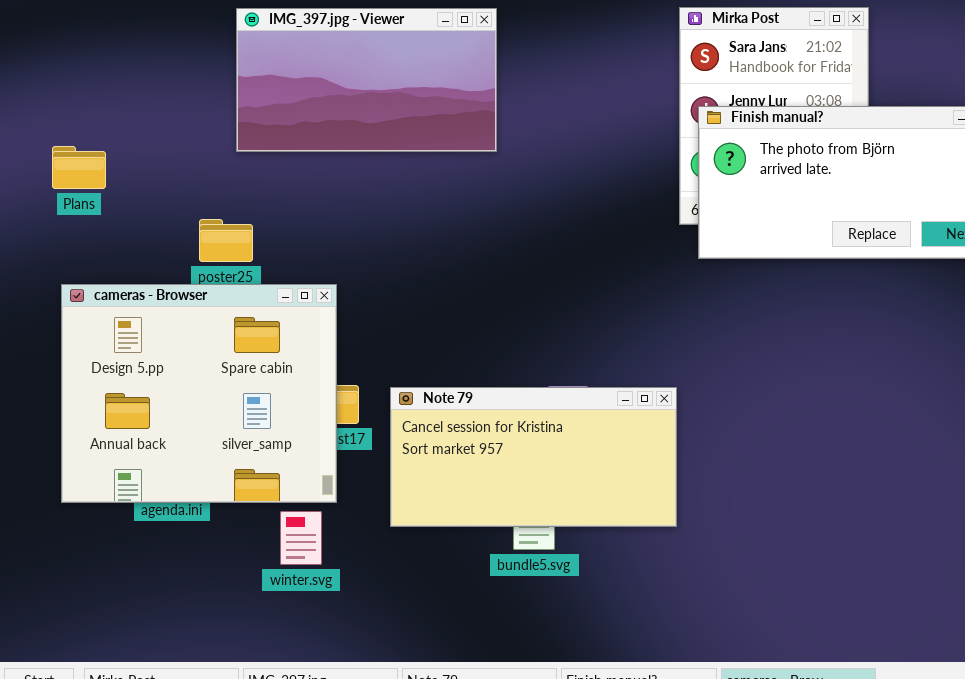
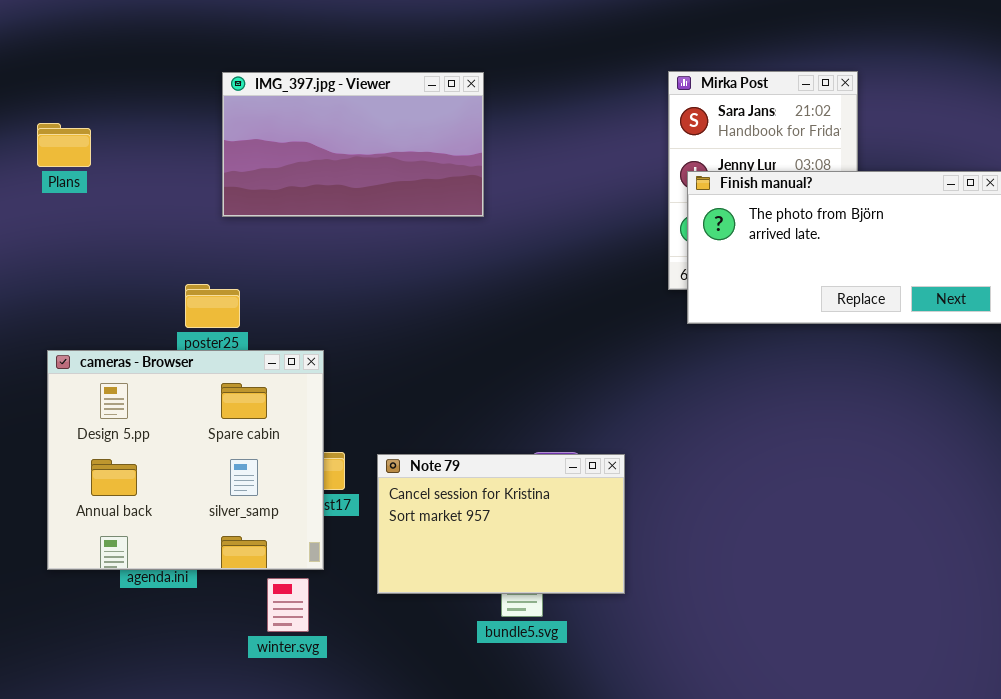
Plans: [52,146,106,189] -> [37,123,91,167], moved
Note 79: [390,387,677,527] -> [377,454,625,594], resized

